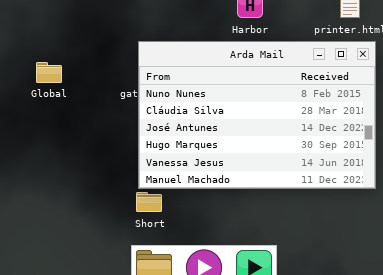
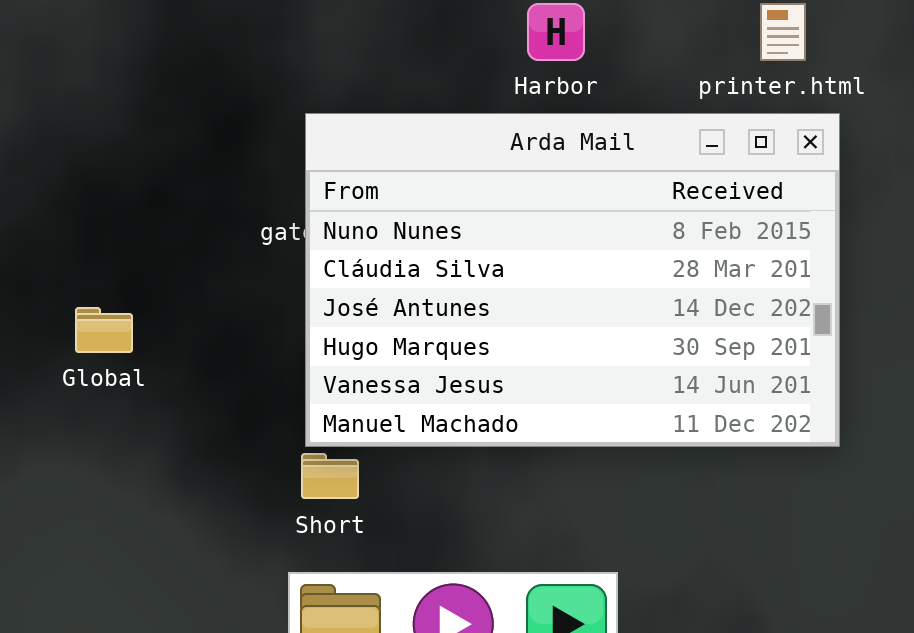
Global: [36,62,62,83] -> [75,307,133,353], moved

